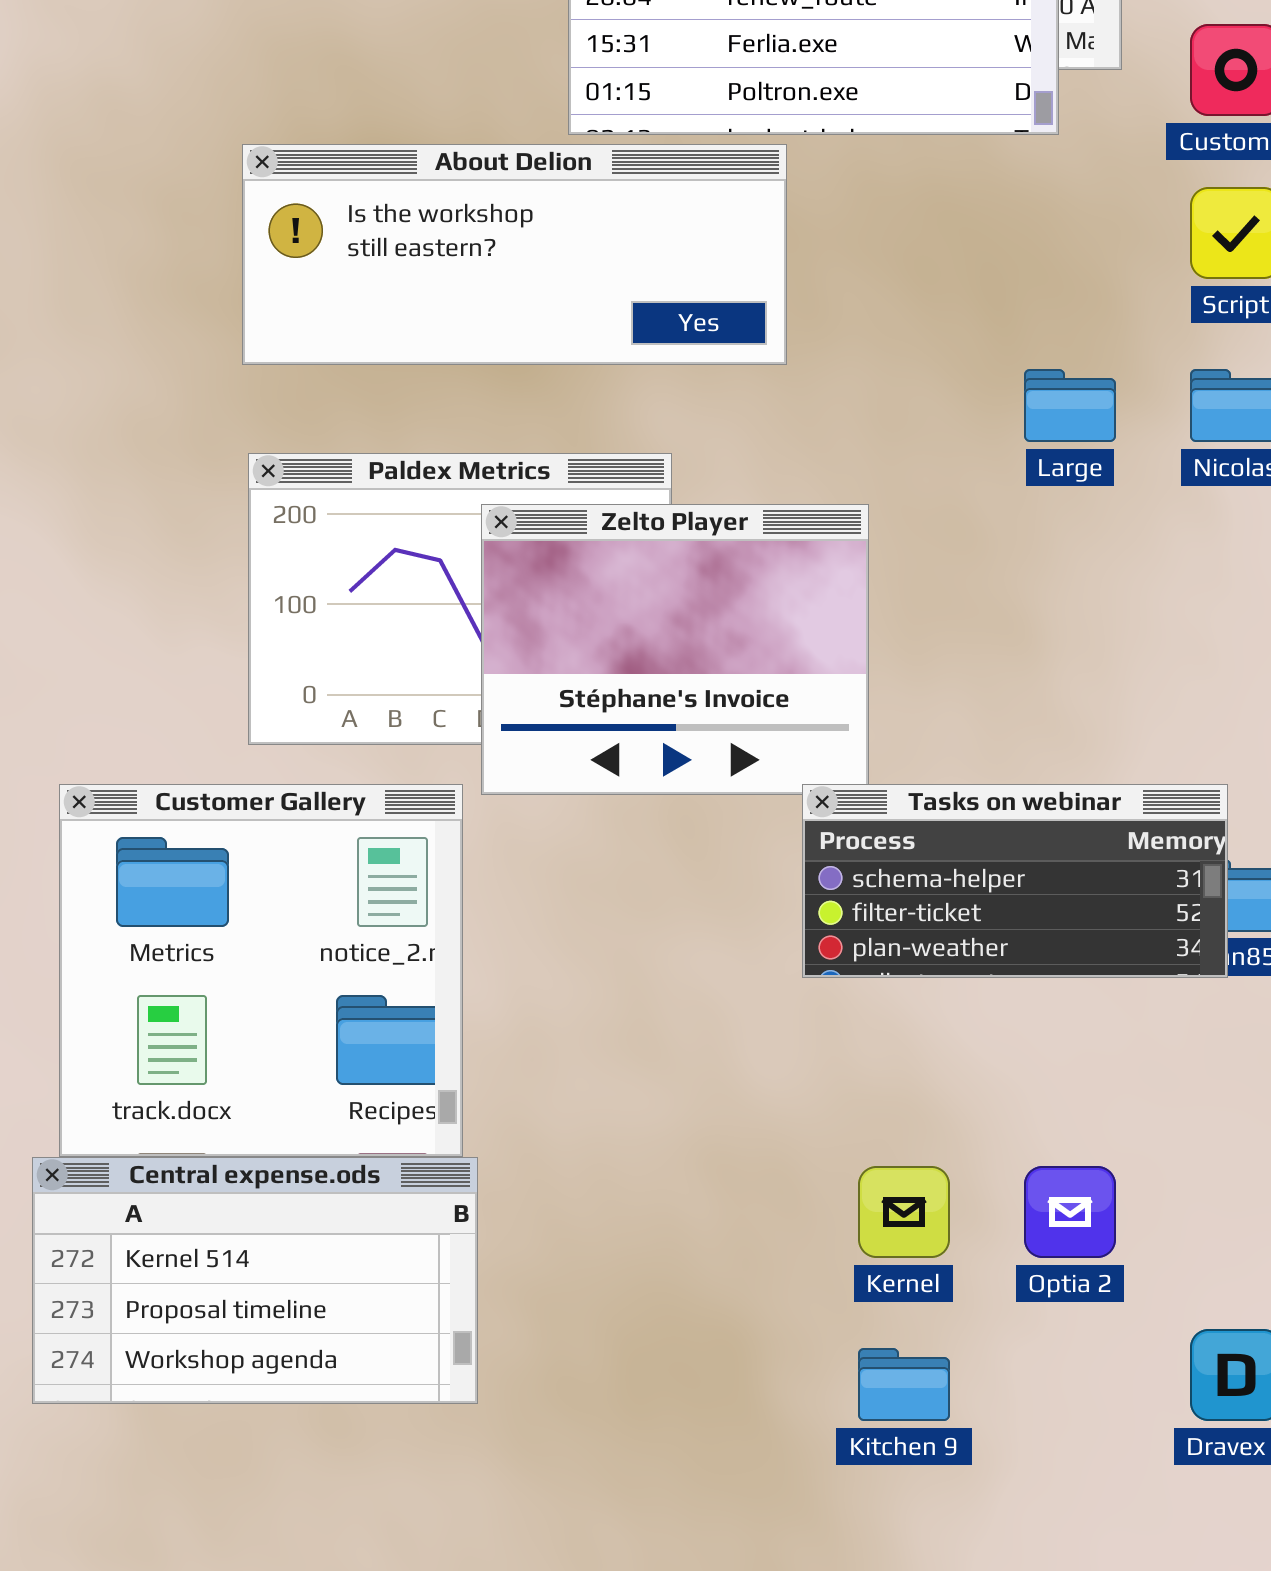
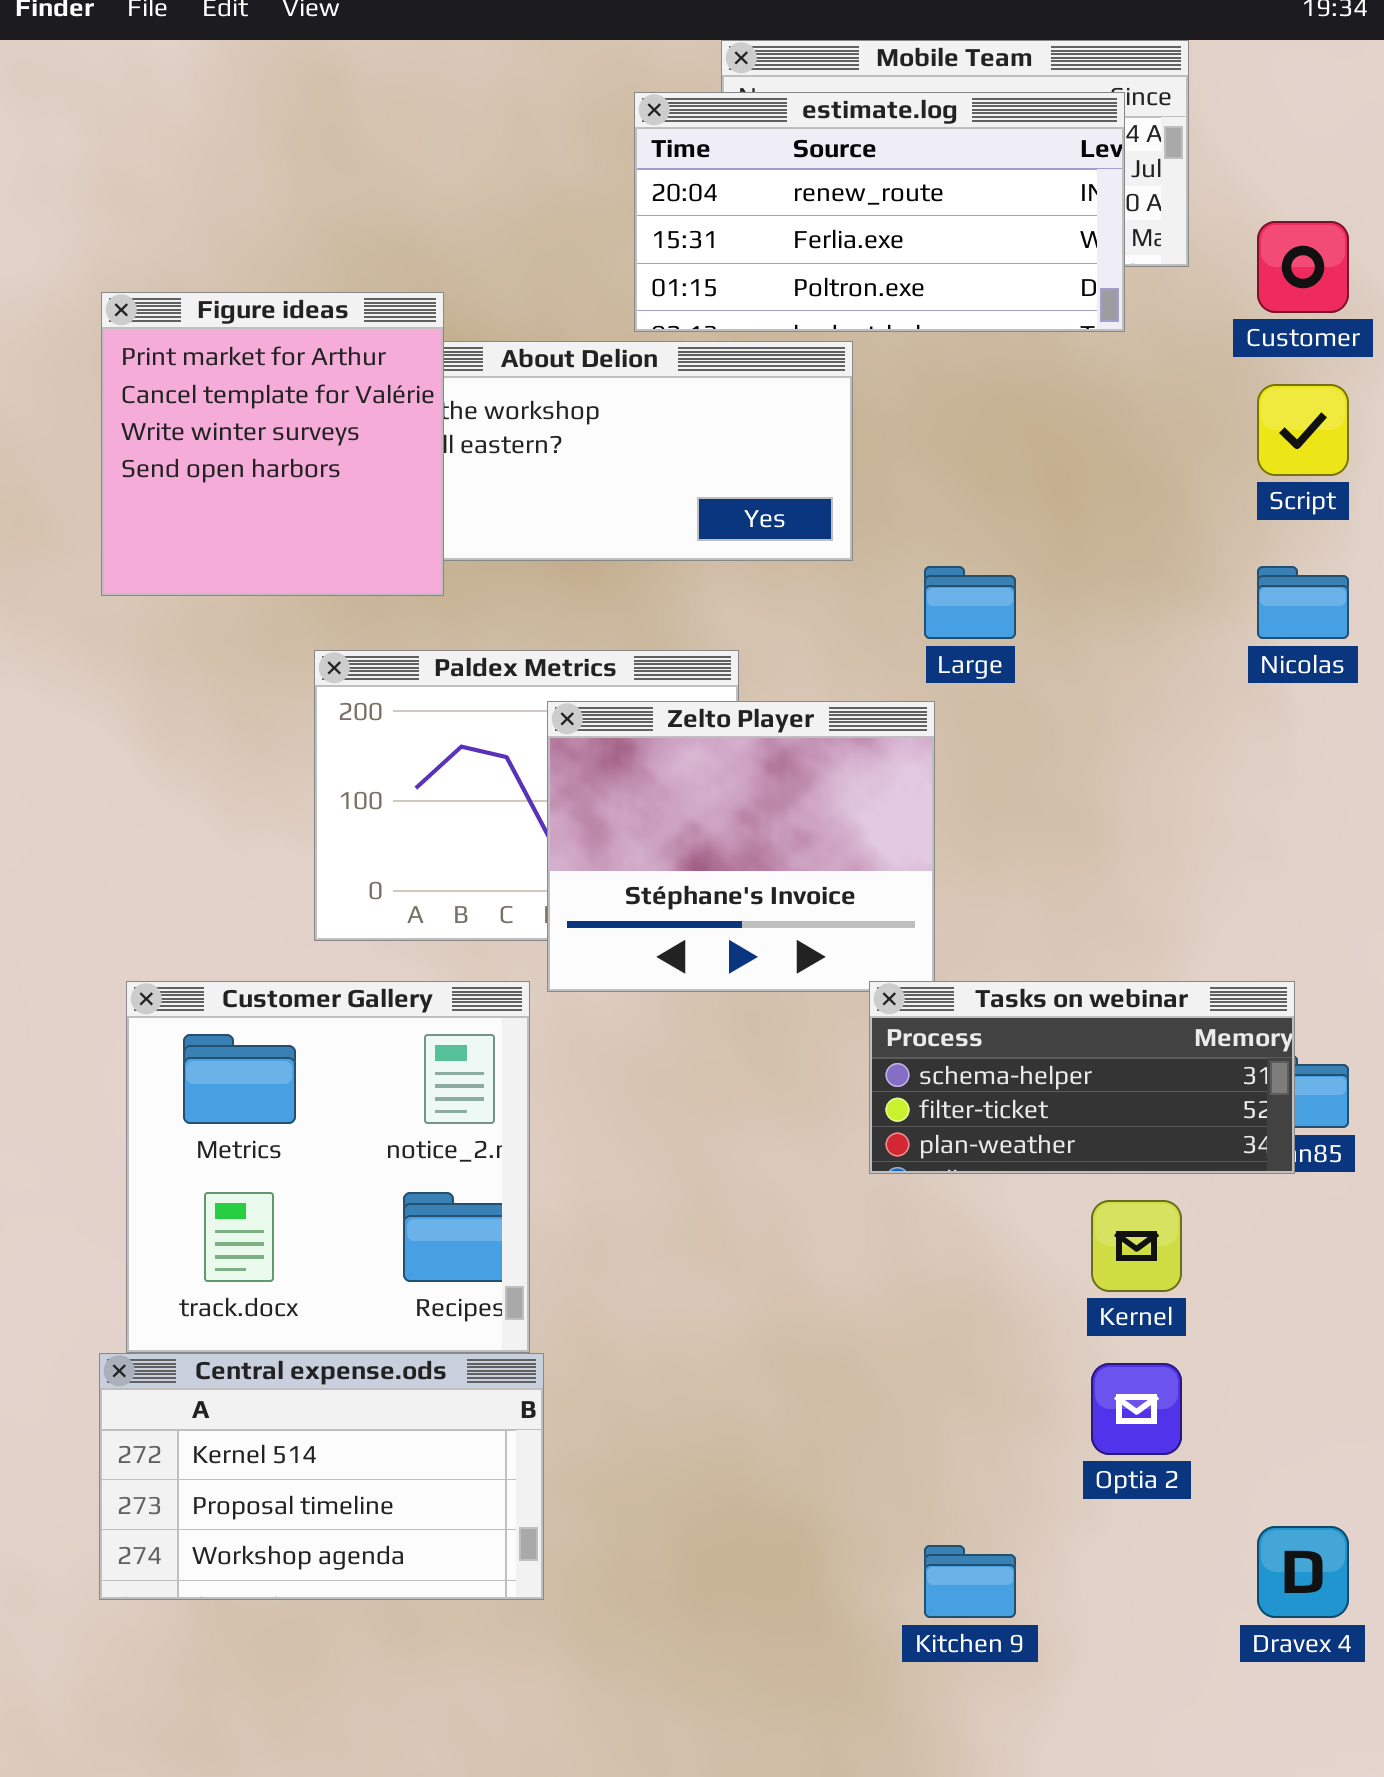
Figure ideas: none -> [101,292,444,596], opened
Large: [1024,369,1116,442] -> [924,566,1016,639], moved
Kernel: [858,1166,950,1258] -> [1091,1200,1182,1292], moved

